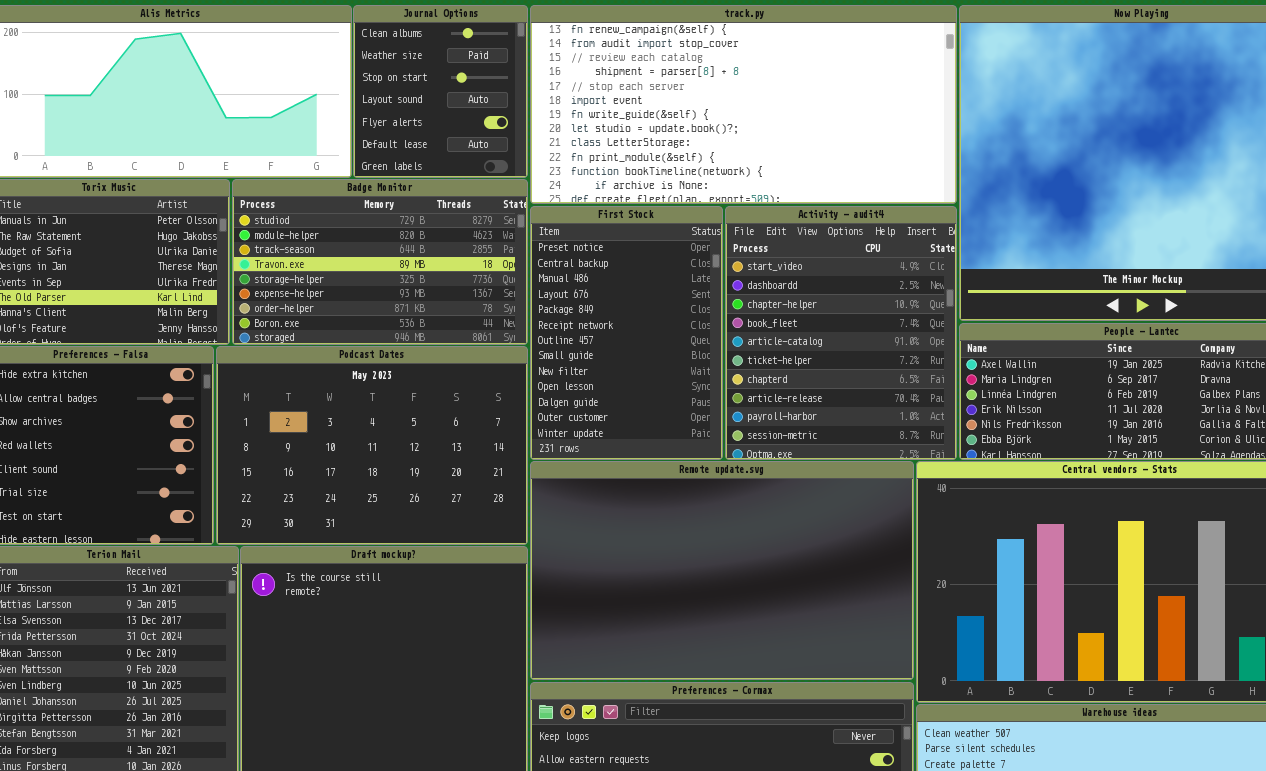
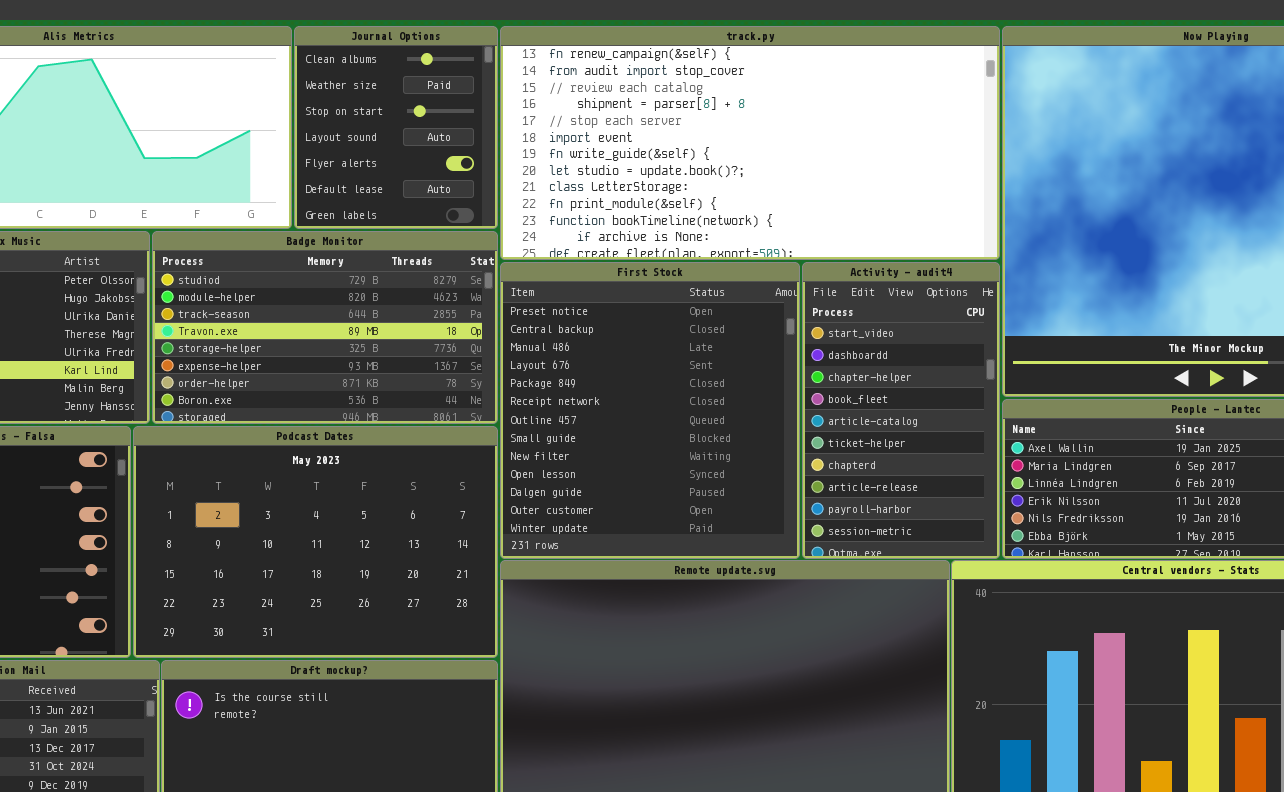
First Stock: [530,206,723,460] -> [500,262,800,559], resized
Activity - audit4: [725,206,957,460] -> [802,262,1000,559], resized

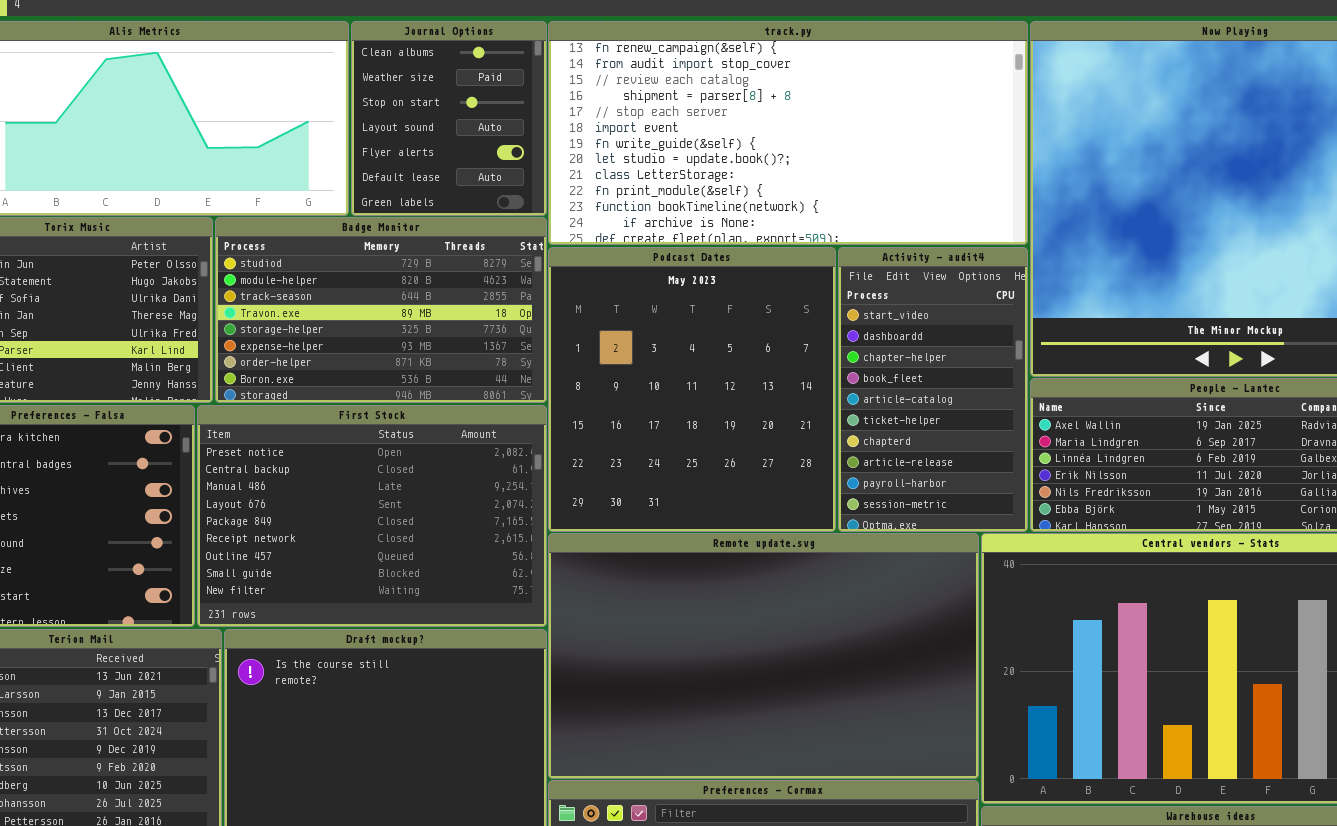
First Stock: [500,262,800,559] -> [197,405,547,627], moved, resized
Podcast Dates: [133,426,498,658] -> [548,247,836,532], moved, resized

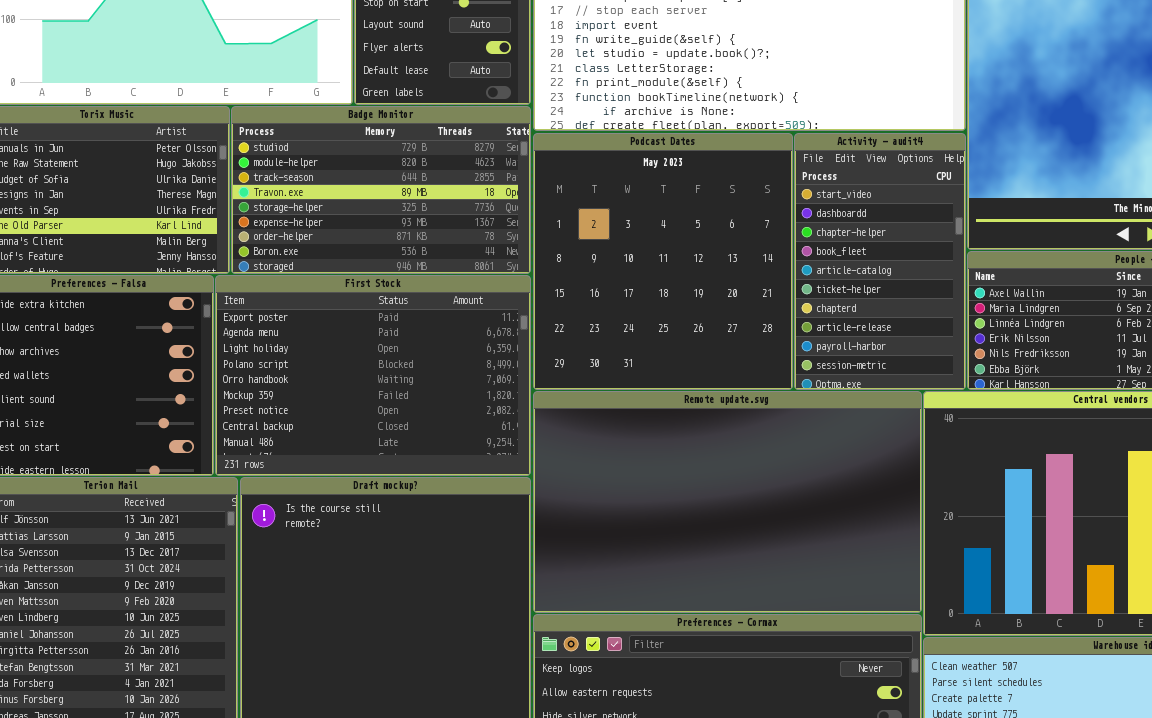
First Stock: [197,405,547,627] -> [215,275,531,476], scrolled up 6 rows

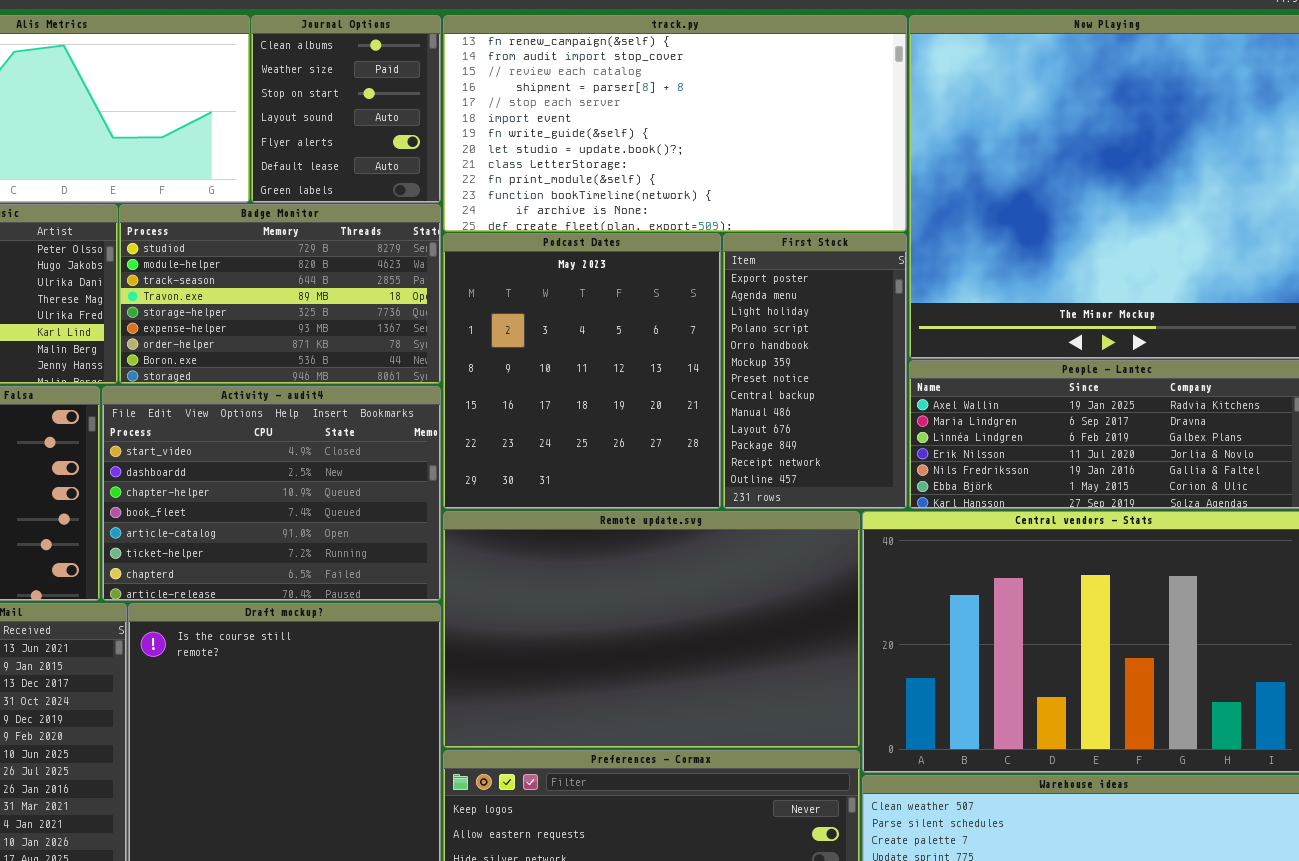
Activity - audit4: [794,133,966,390] -> [102,386,441,601], moved, resized
First Stock: [215,275,531,476] -> [723,233,907,509], moved, resized

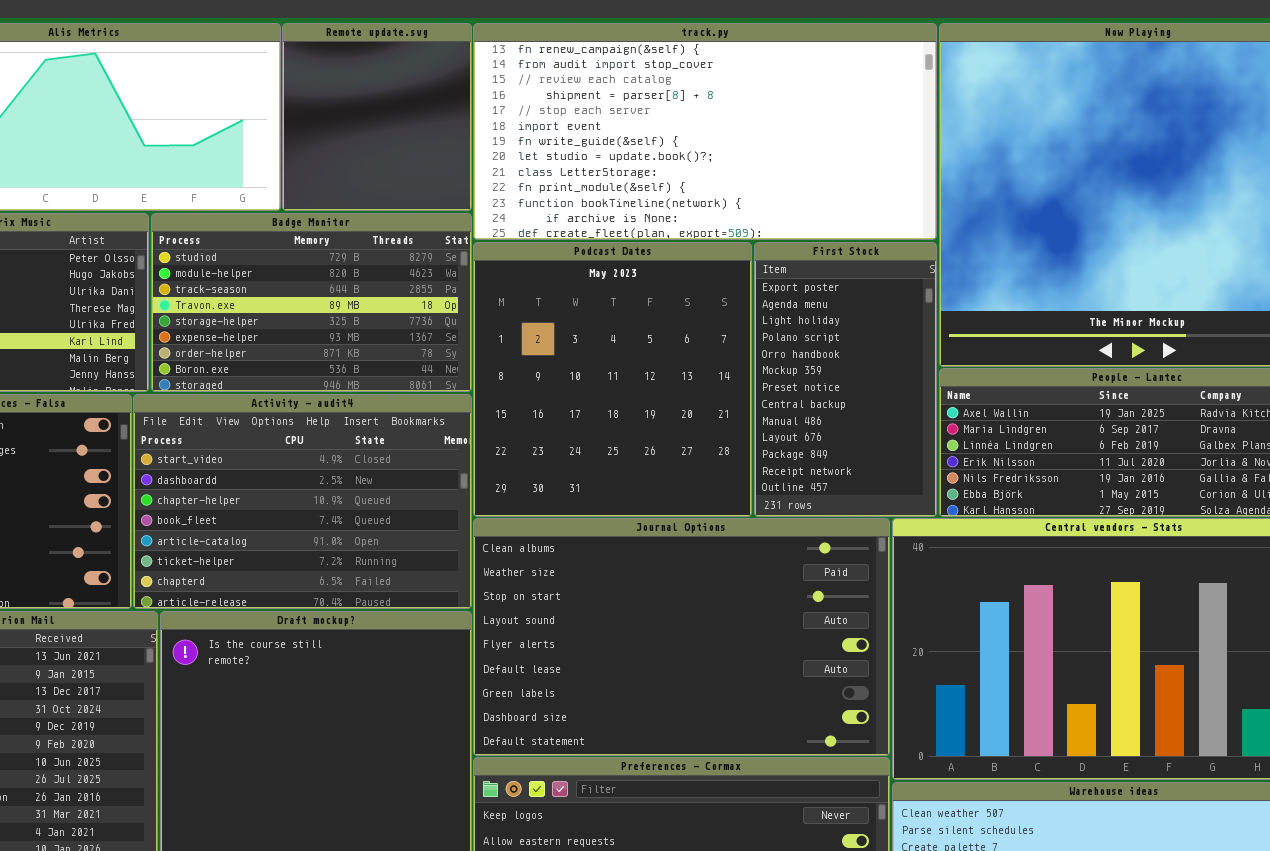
Journal Options: [251,15,441,203] -> [473,518,890,756], moved, resized
Remote update.svg: [443,511,860,748] -> [282,23,472,211], moved, resized

